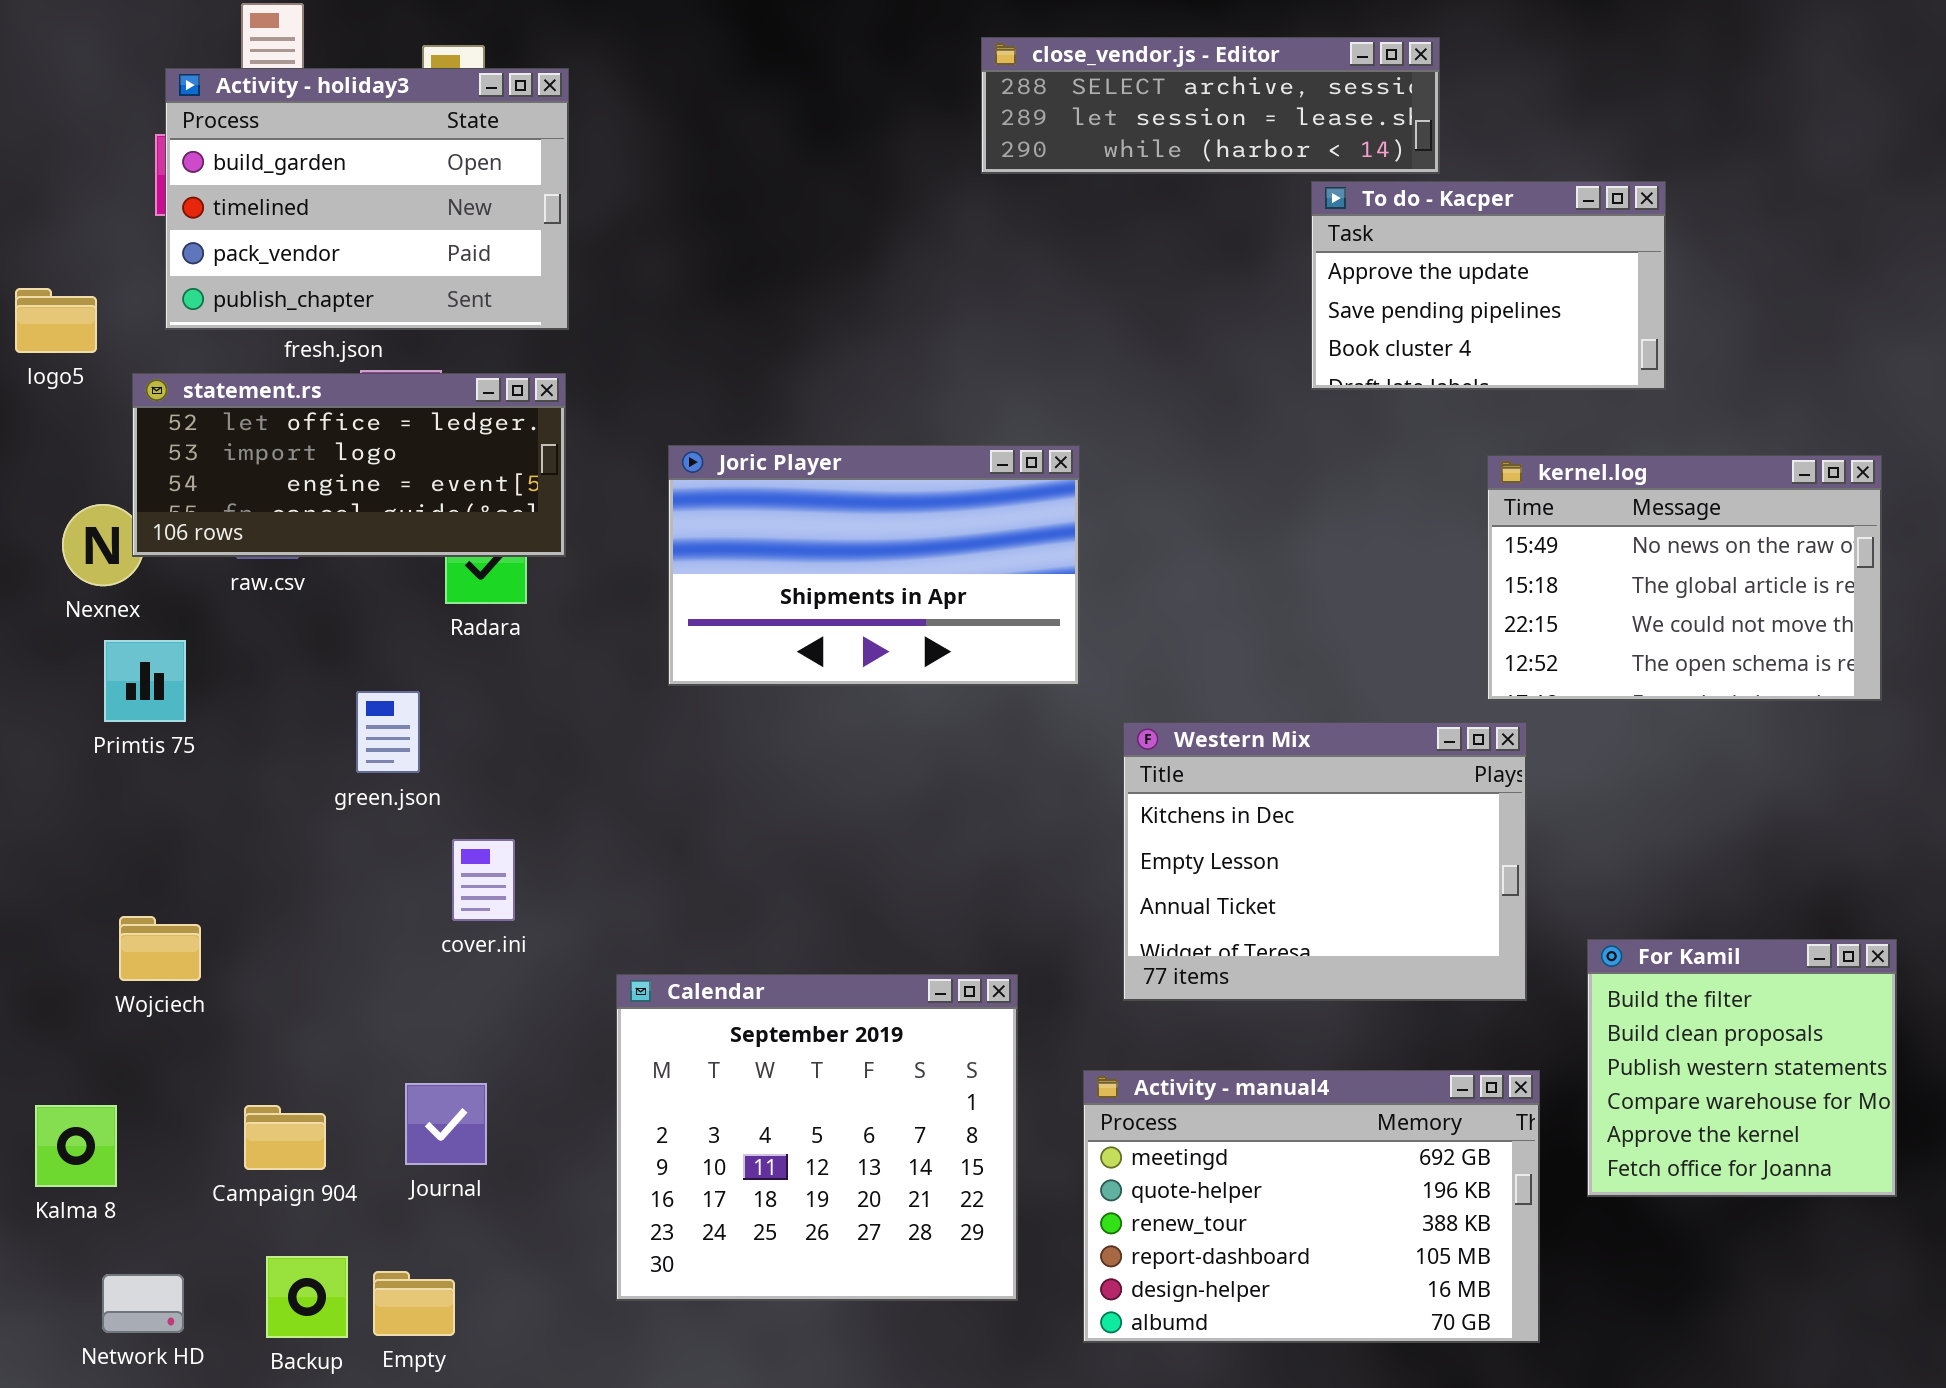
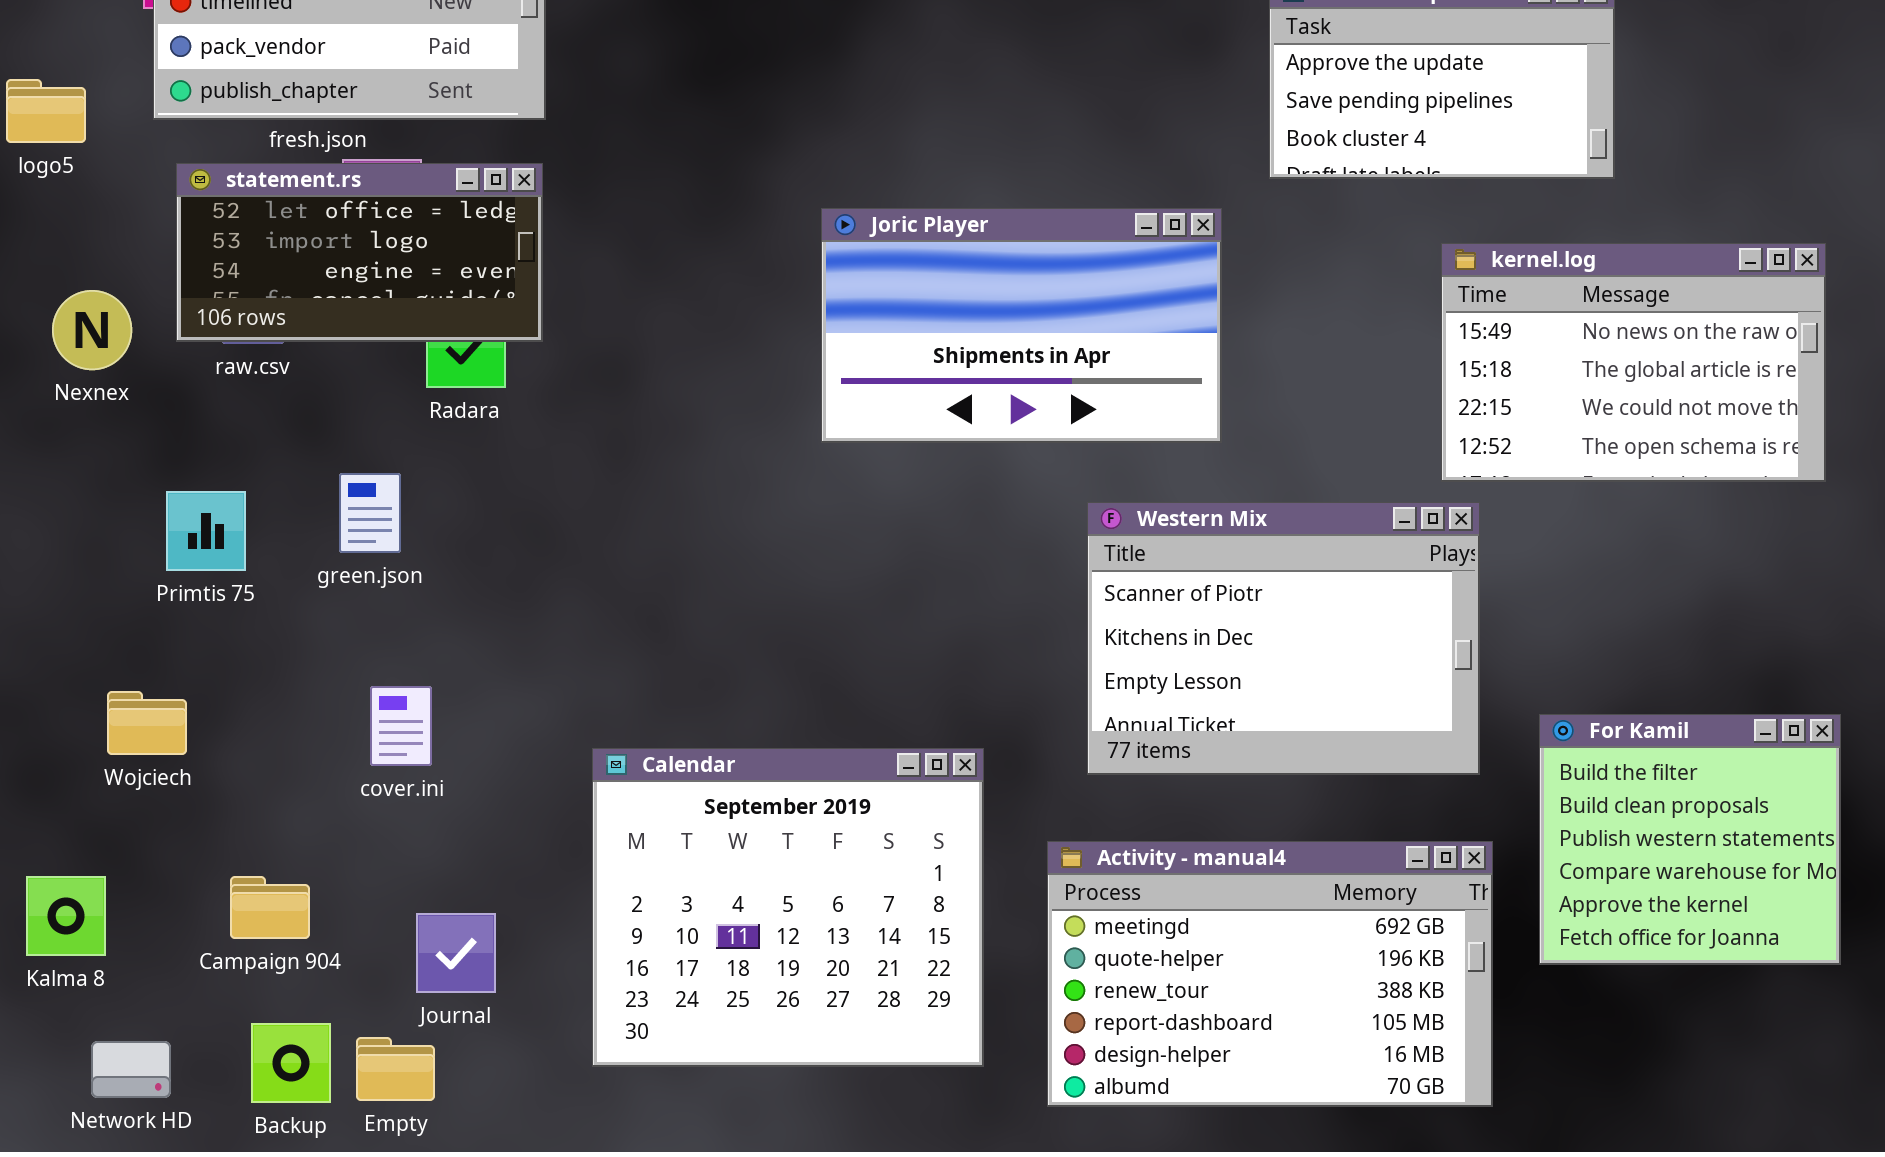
statement.rs: [132,373,566,557] -> [176,163,543,342], resized
Joric Player: [668,445,1080,686] -> [821,208,1222,443], moved
Primtis 75: [104,640,186,722] -> [166,491,246,571], moved
Western Mix: [1123,722,1527,1001] -> [1087,502,1480,775], scrolled up 1 row
cover.ini: [452,839,515,921] -> [370,686,432,766], moved
Journal: [405,1083,487,1165] -> [416,913,496,993], moved

